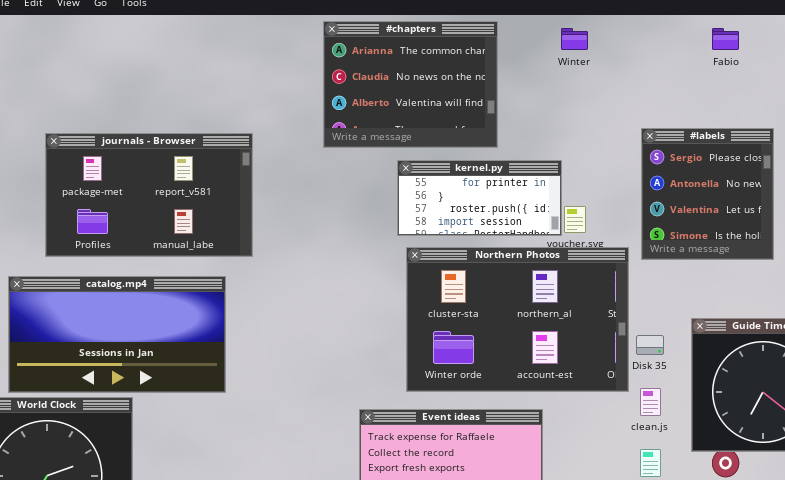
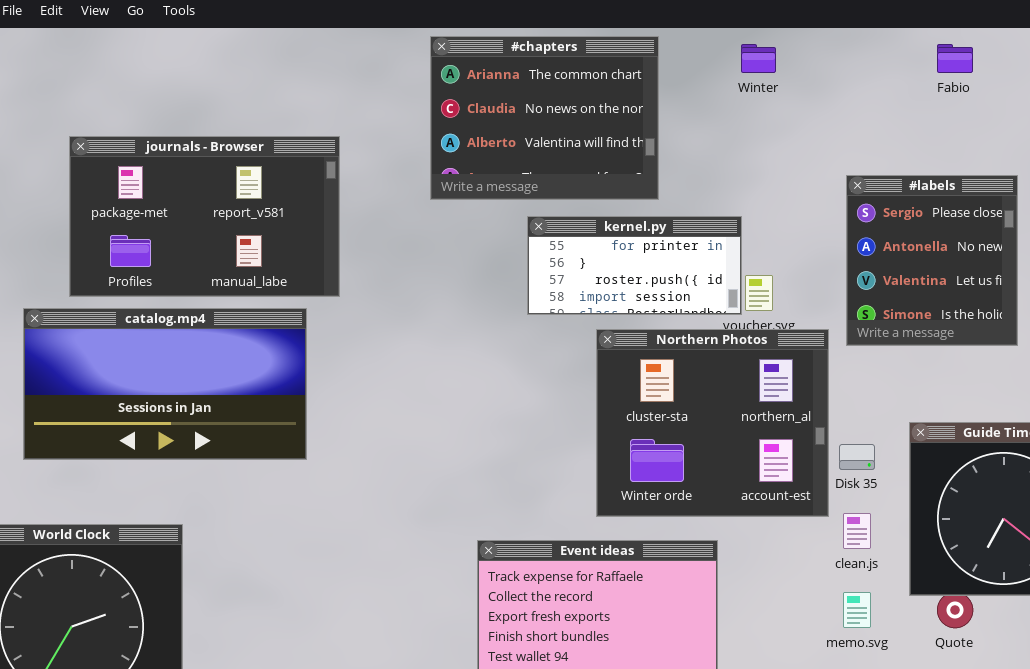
journals - Browser: [45,133,253,257] -> [69,136,340,297], moved
Northern Photos: [406,247,629,392] -> [596,329,829,517], resized
catalog.mp4: [8,276,226,393] -> [23,308,307,460], moved

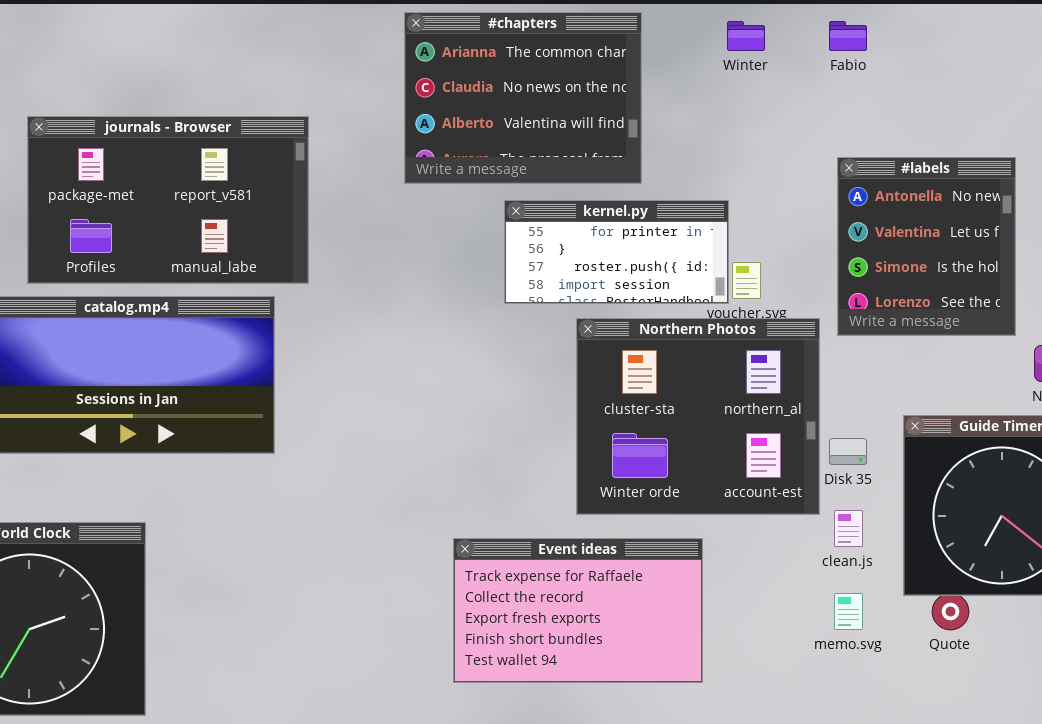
Fabio: [937,44,973,73] -> [829,21,867,51], moved
#labels: [846,175,1018,346] -> [837,157,1016,336], scrolled down 1 row

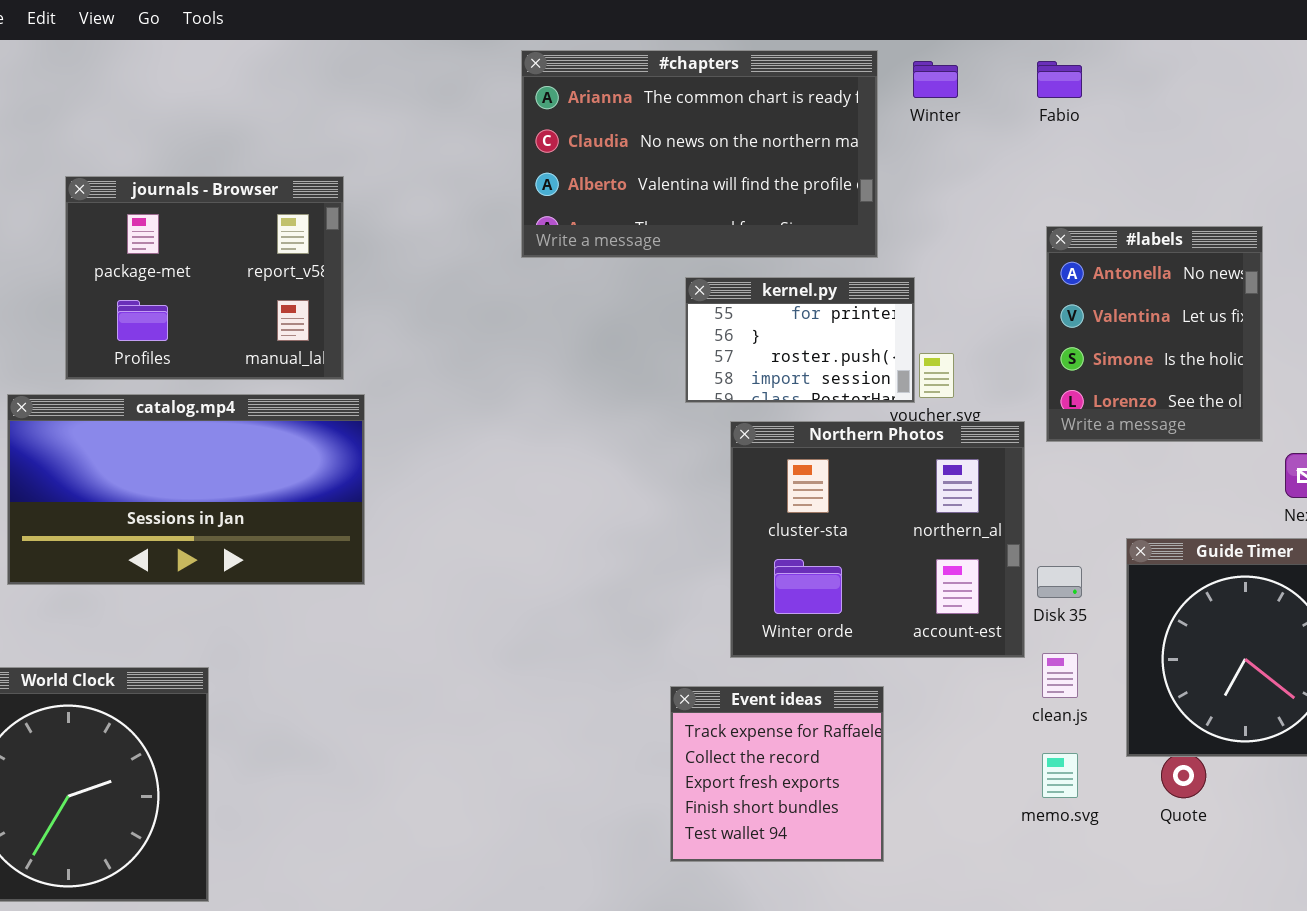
#chapters: [404,12,642,184] -> [521,50,878,258], resized
journals - Browser: [27,116,309,284] -> [65,176,344,380], resized
kernel.py: [504,200,729,304] -> [685,277,915,403], resized
Event ideas: [453,538,703,683] -> [670,686,884,862], resized

